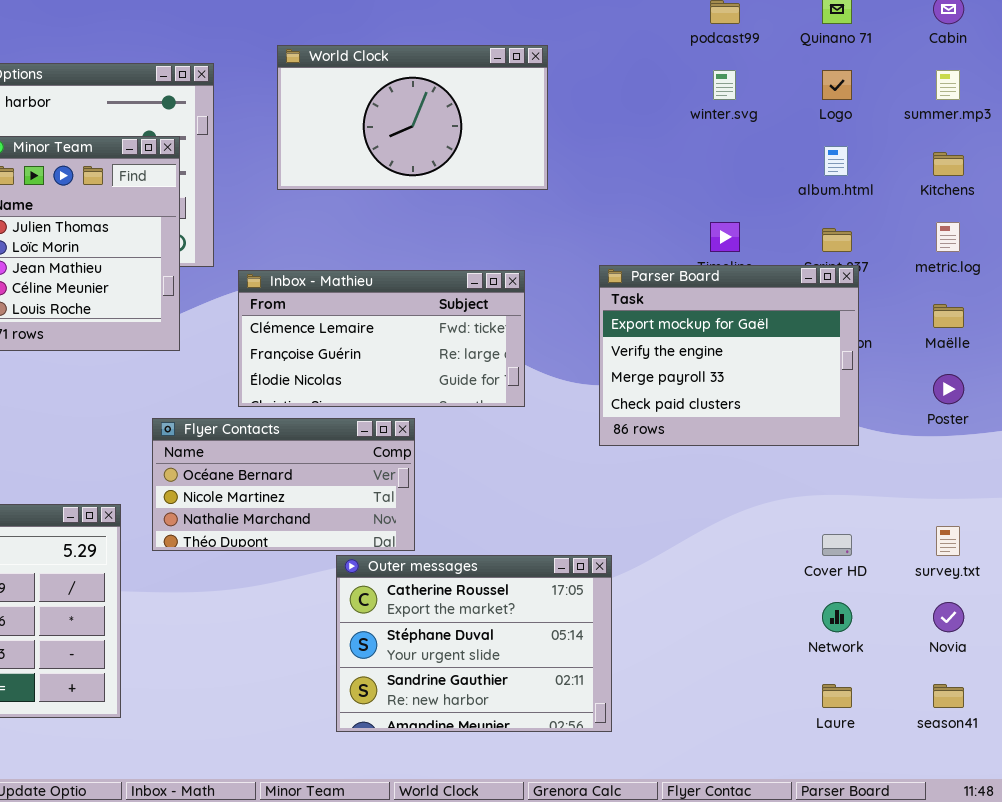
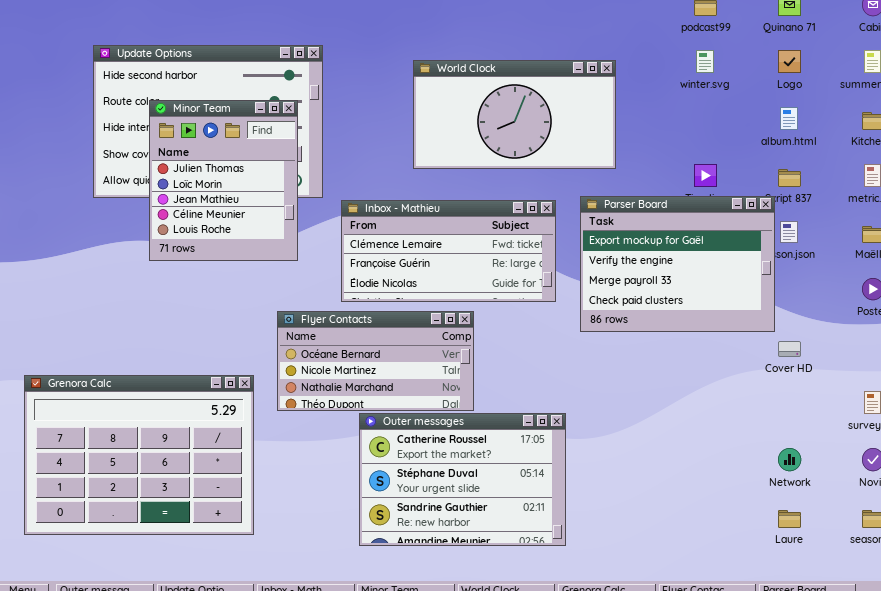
World Clock: [277,45,548,190] -> [413,60,616,169], moved
Parser Board: [599,265,859,446] -> [580,196,775,332], moved
Cover HD: [822,534,852,556] -> [778,341,801,357], moved
Outer messages: [336,555,612,732] -> [359,413,566,546], moved

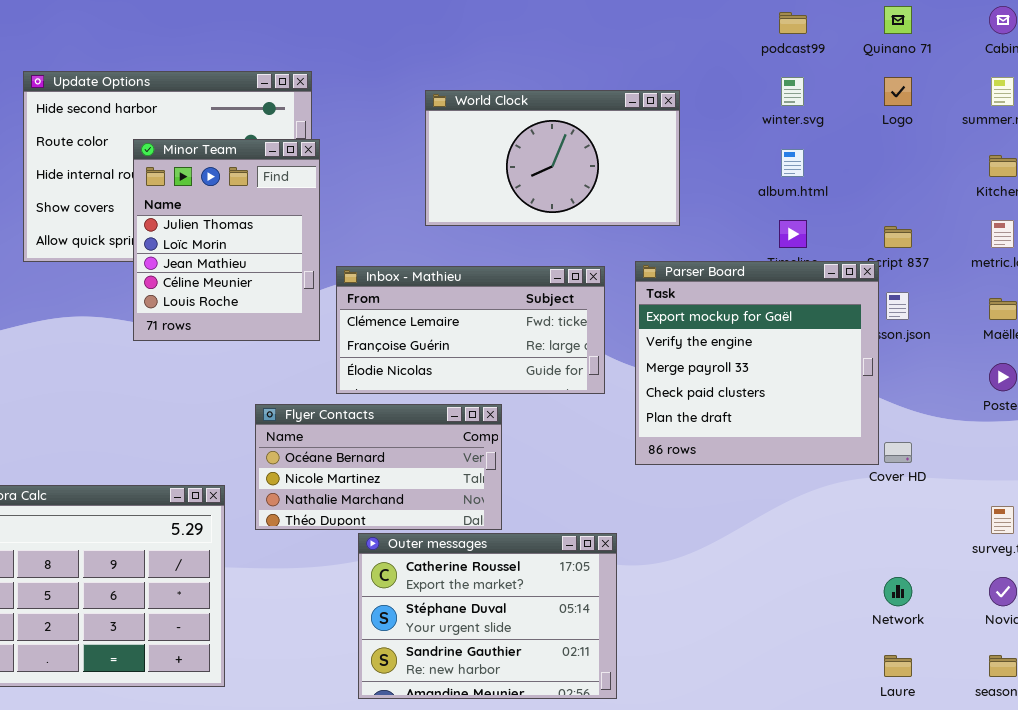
Minor Team: [149,100,298,261] -> [133,139,320,341], moved
album.html: [780,107,798,130] -> [781,149,804,177], moved
Parser Board: [580,196,775,332] -> [635,261,879,465], resized

